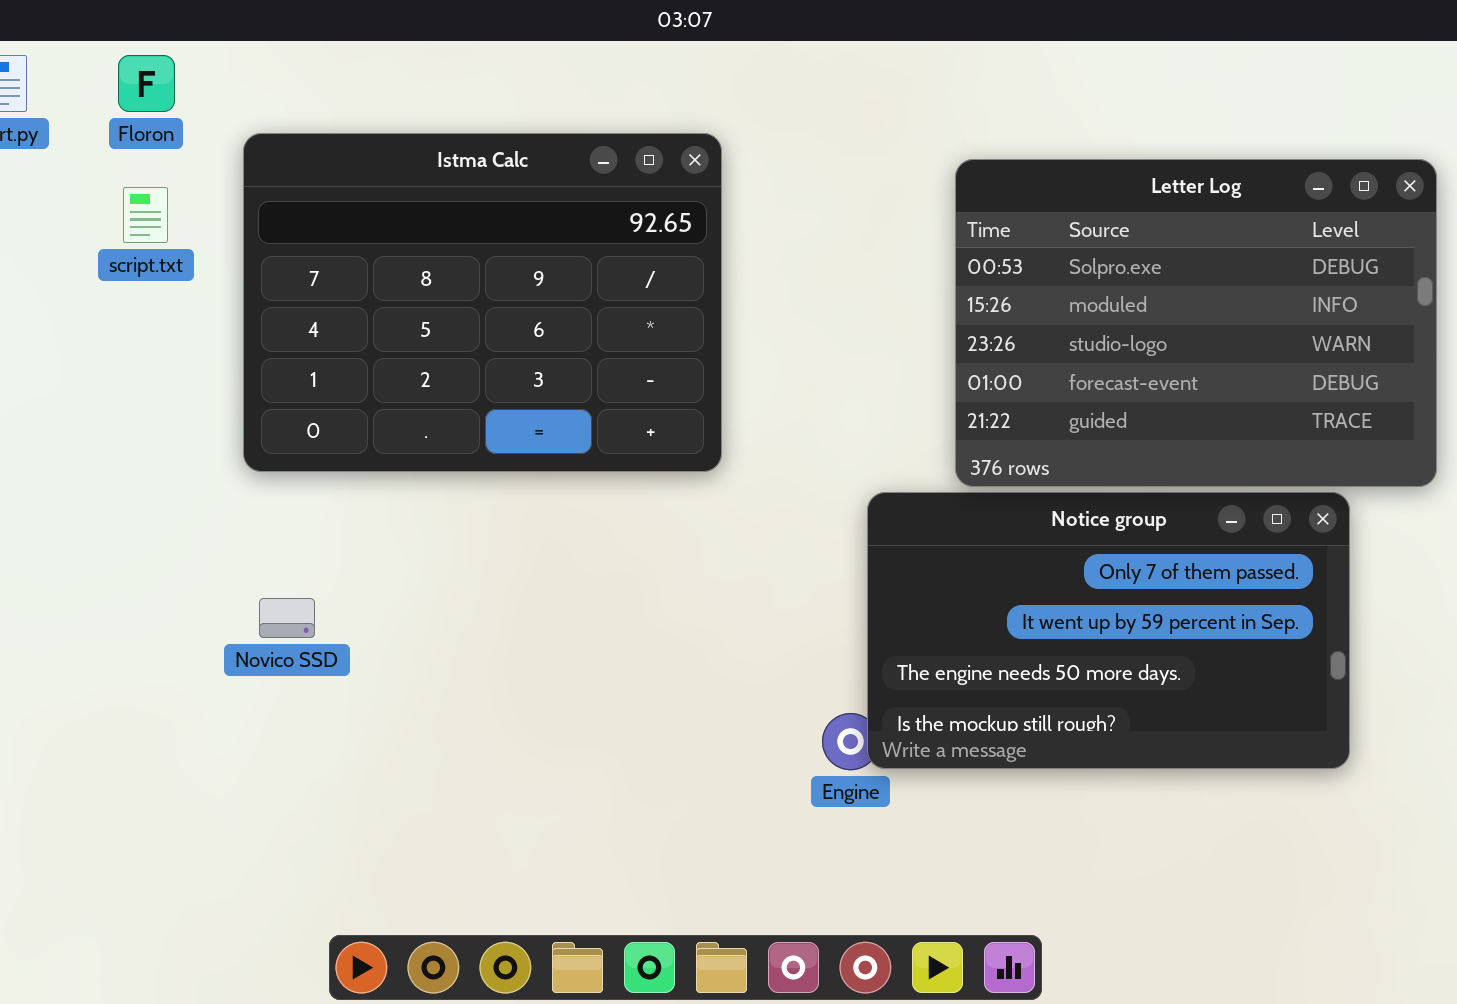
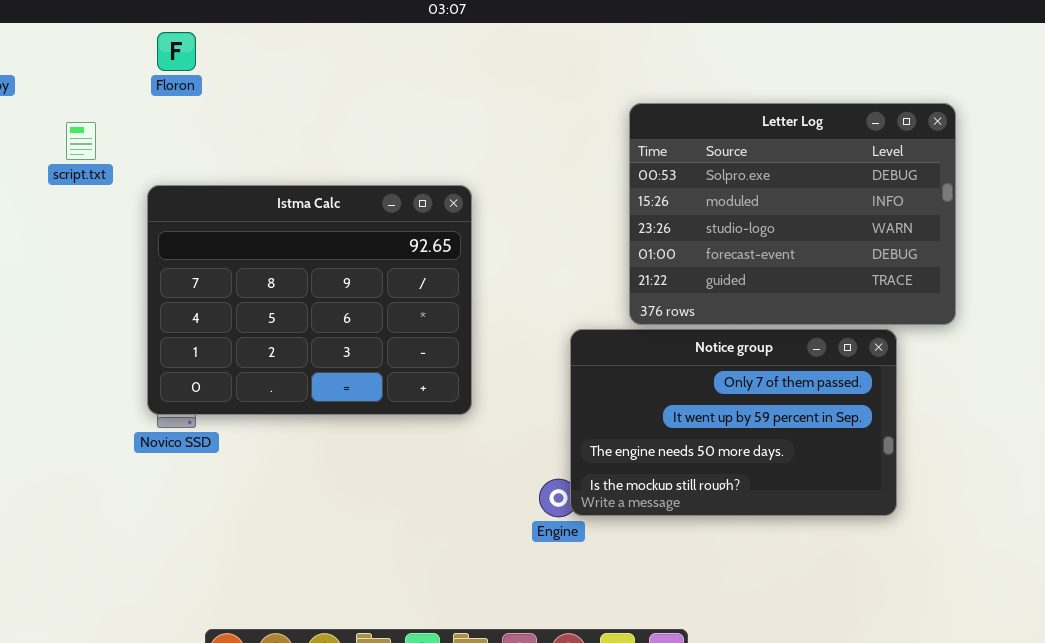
Floron: [118,55,175,112] -> [157,32,196,71], moved
Istma Calc: [243,133,722,472] -> [147,185,472,415], moved

